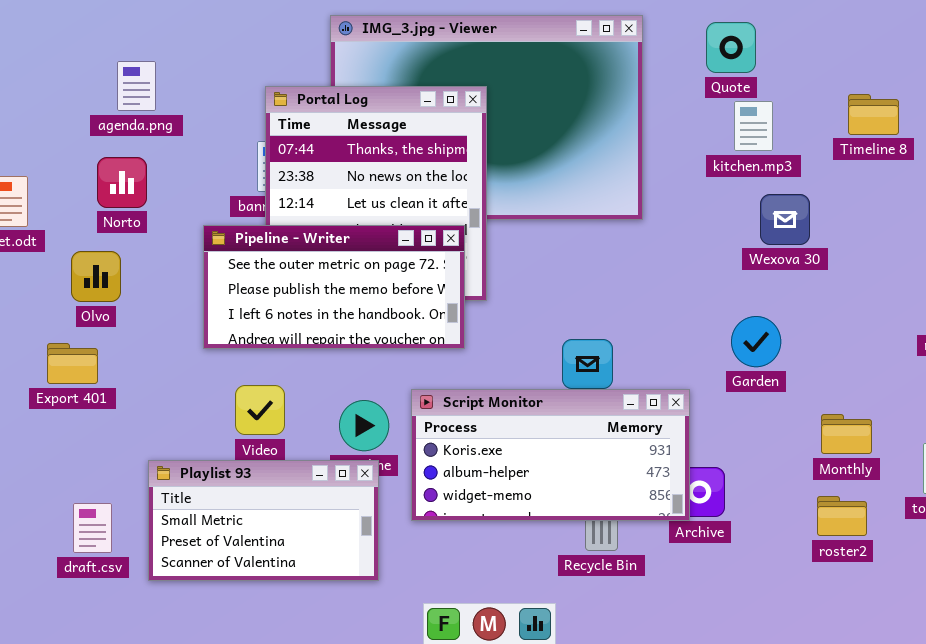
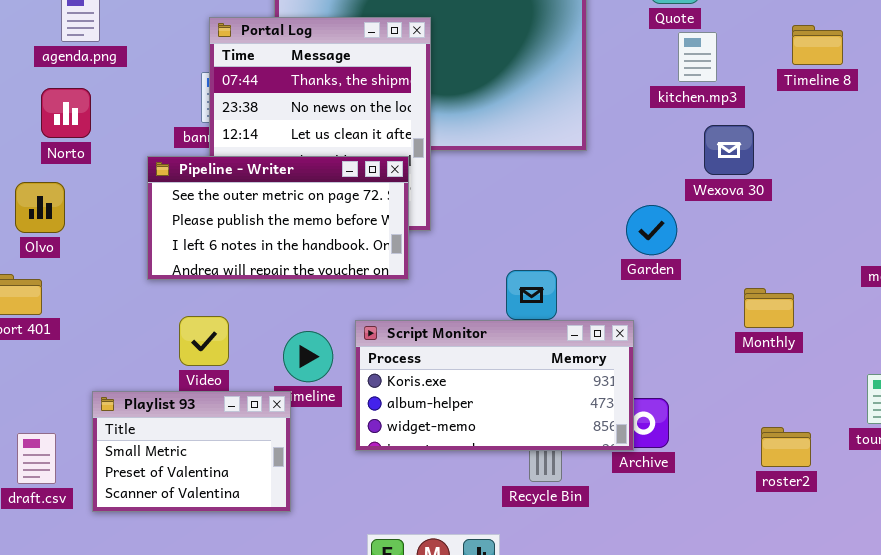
Garden: [731,316,781,367] -> [626,205,677,255], moved
Monthly: [821,414,872,454] -> [744,288,794,328], moved
Playlist 93: [148,460,379,581] -> [92,391,291,512], resized

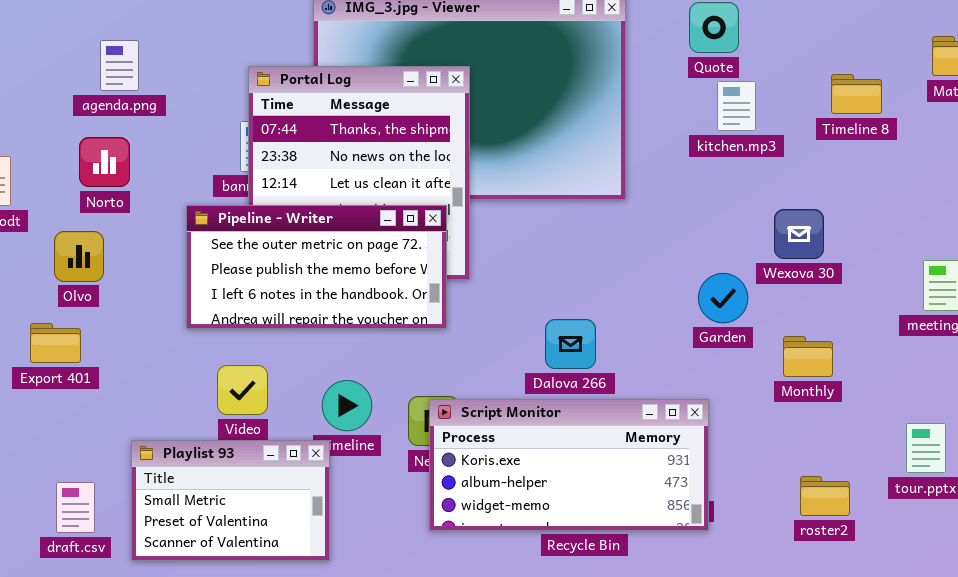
Wexova 30: [704,125,754,175] -> [774,209,824,259], moved
Garden: [626,205,677,255] -> [698,273,748,323], moved
Script Monitor: [355,320,634,451] -> [429,399,709,531], moved

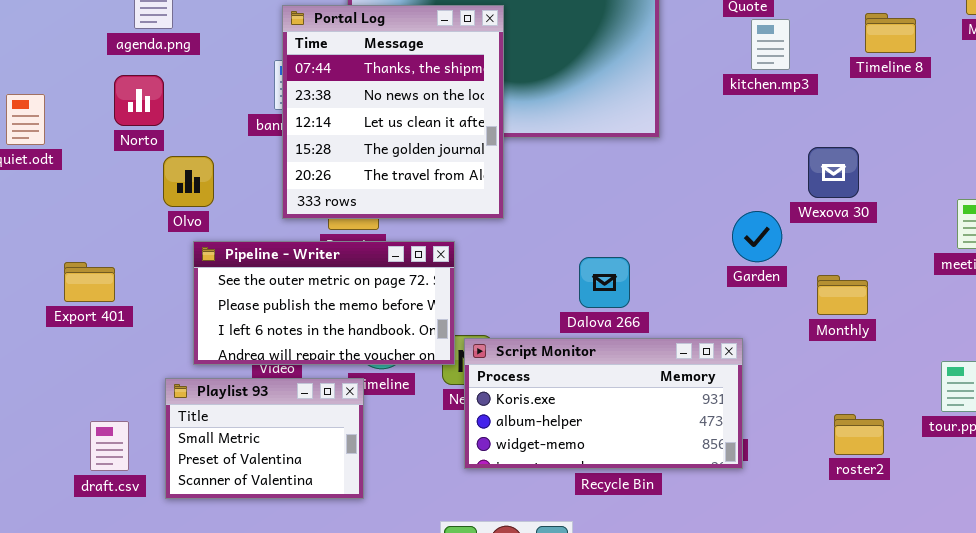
Pipeline - Writer: [186,205,447,329] -> [193,241,455,365], moved
Olvo: [54,231,104,282] -> [163,156,214,207], moved

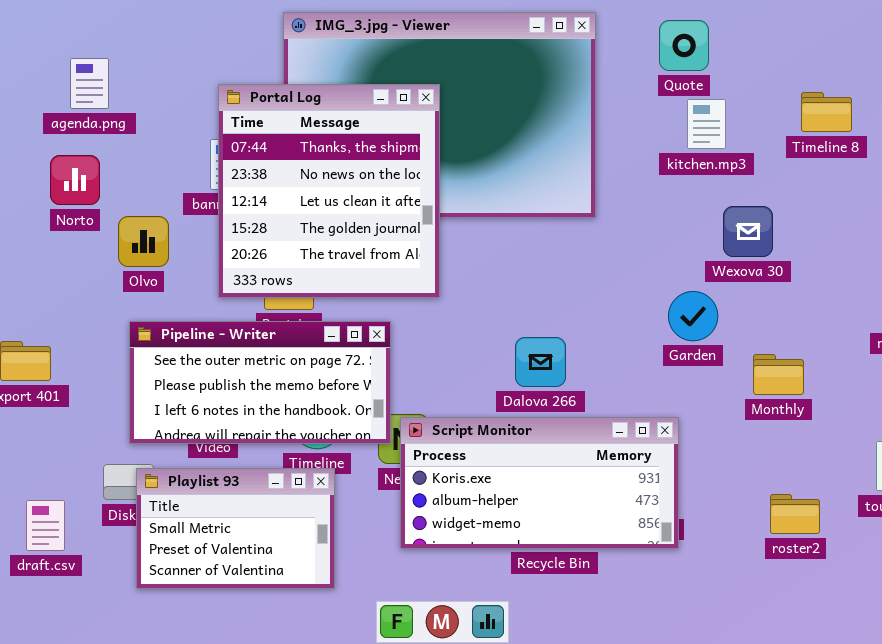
Wexova 30: [808,147,859,198] -> [723,206,773,257], moved
Olvo: [163,156,214,207] -> [118,216,169,267], moved
Playlist 93: [165,378,364,499] -> [136,468,335,589], moved

